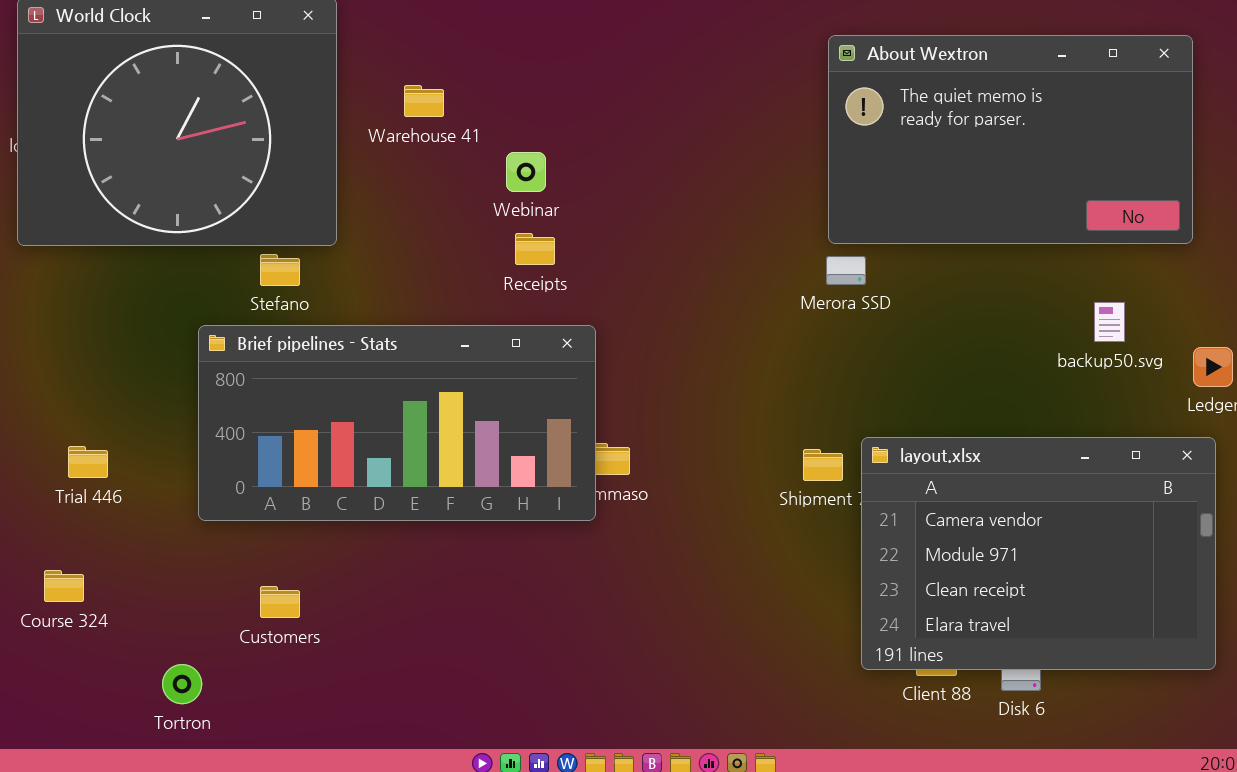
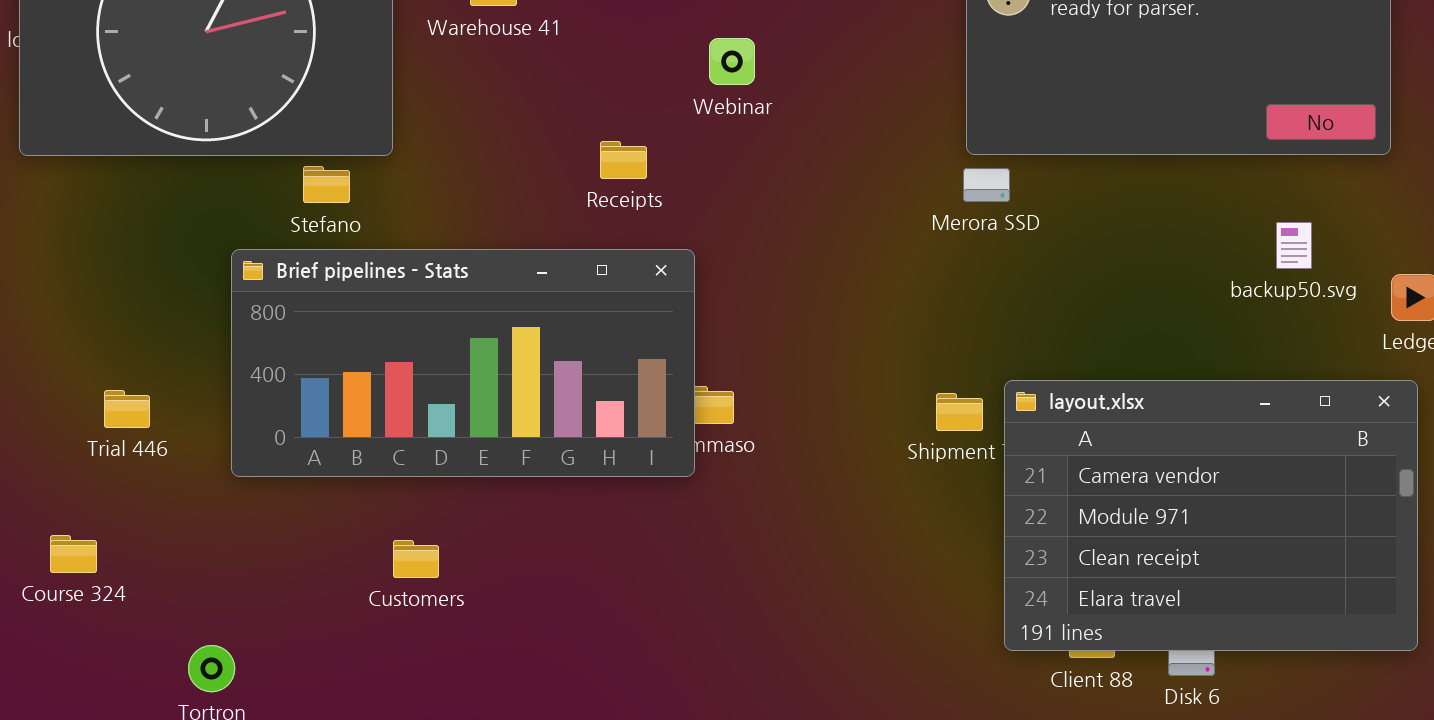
Webinar: [506,152,546,192] -> [709,38,755,85], moved
Trial 446: [68,446,108,478] -> [104,390,150,428], moved
Customers: [260,586,300,618] -> [393,540,439,578], moved

